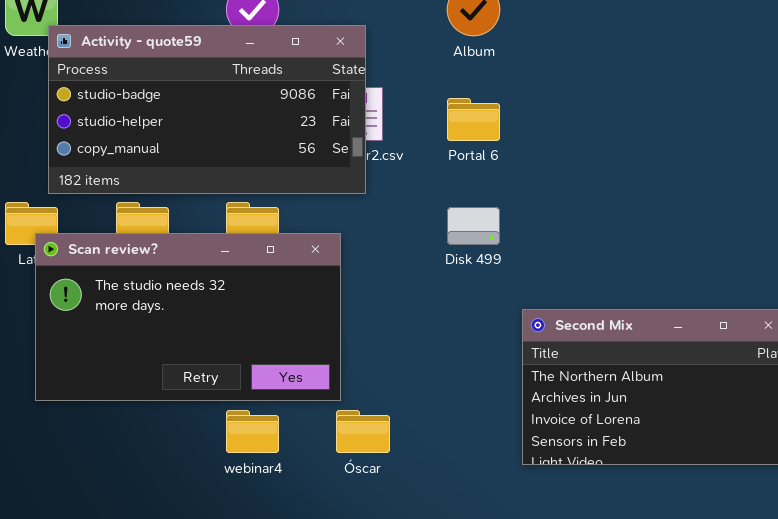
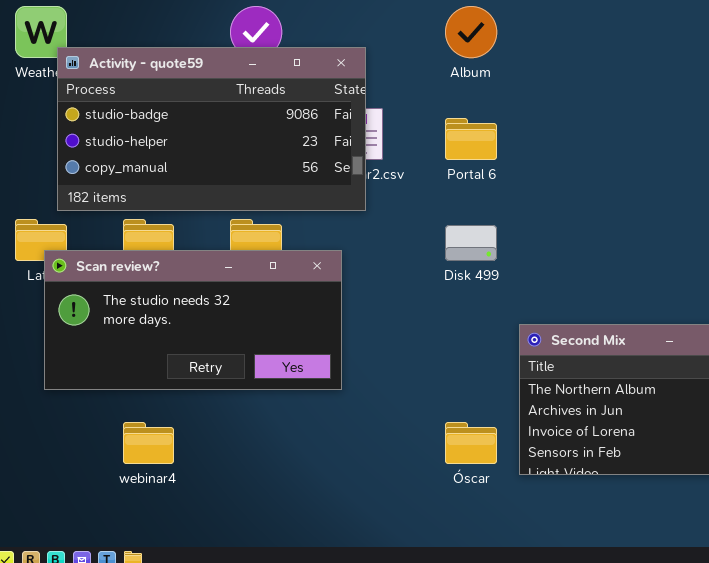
Scan review?: [35,233,341,401] -> [44,250,342,390], resized
webinar4: [226,410,279,453] -> [123,422,174,464], moved
Óscar: [336,410,390,453] -> [445,422,497,464], moved

